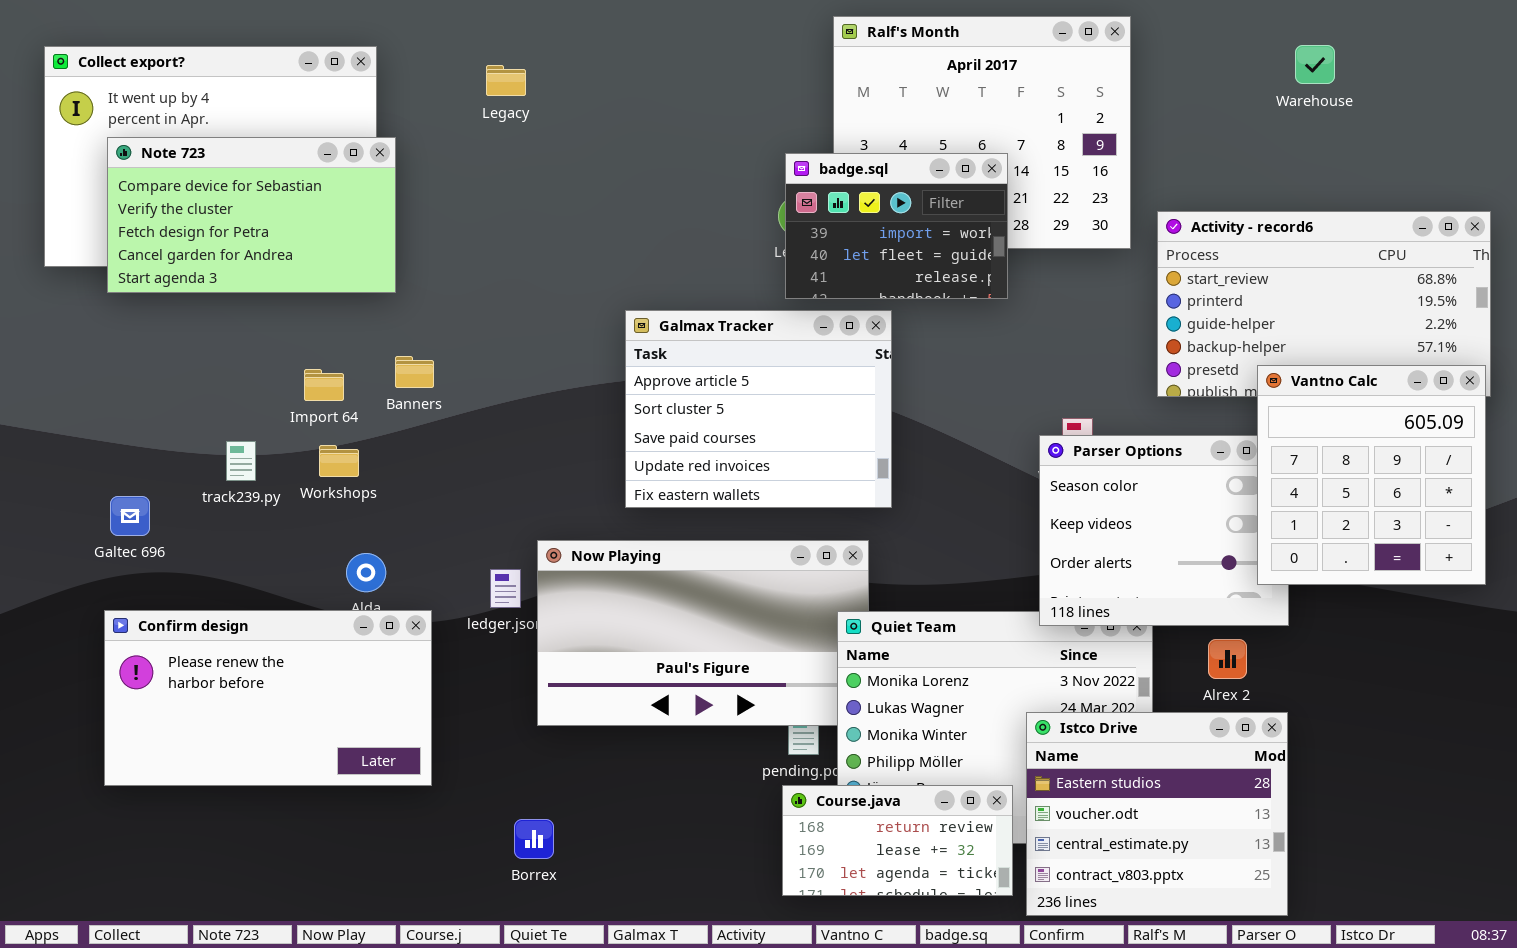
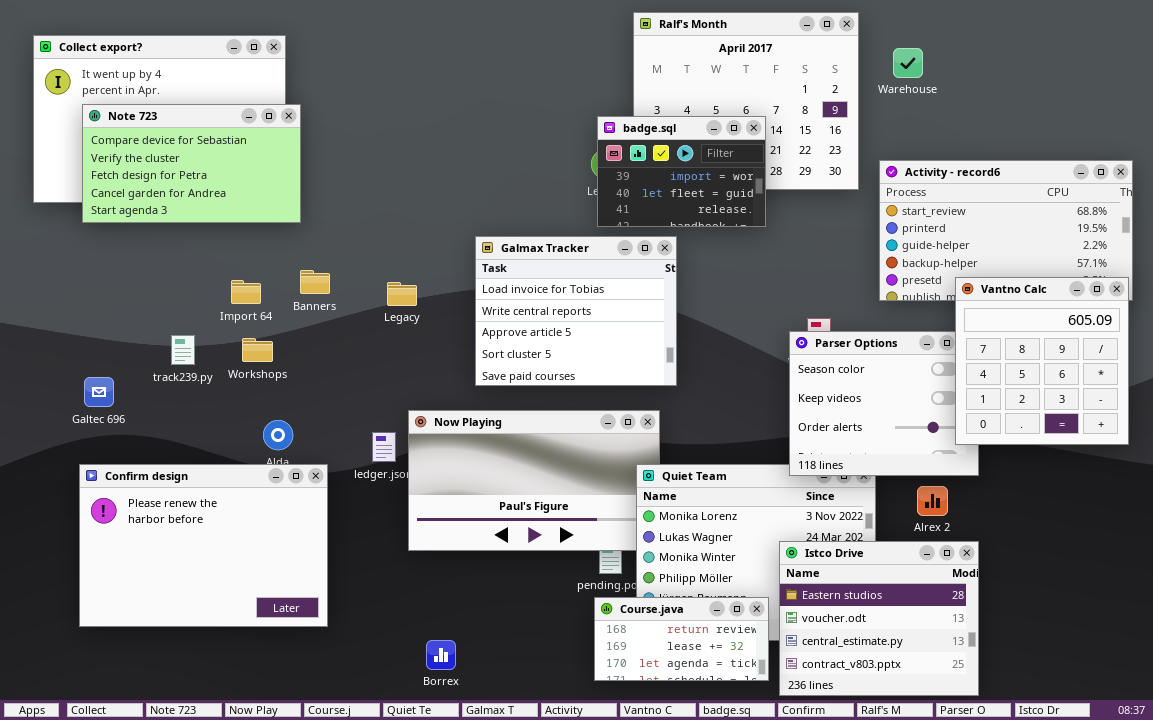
Warehouse: [1295,45,1335,84] -> [893,48,923,78], moved
Legacy: [486,65,526,96] -> [387,282,417,306], moved
Galmax Tracker: [625,310,892,508] -> [475,236,677,386], scrolled up 2 rows
Confirm design: [104,610,432,786] -> [79,464,328,627], resized
Borrex: [514,819,554,859] -> [426,640,456,670], moved

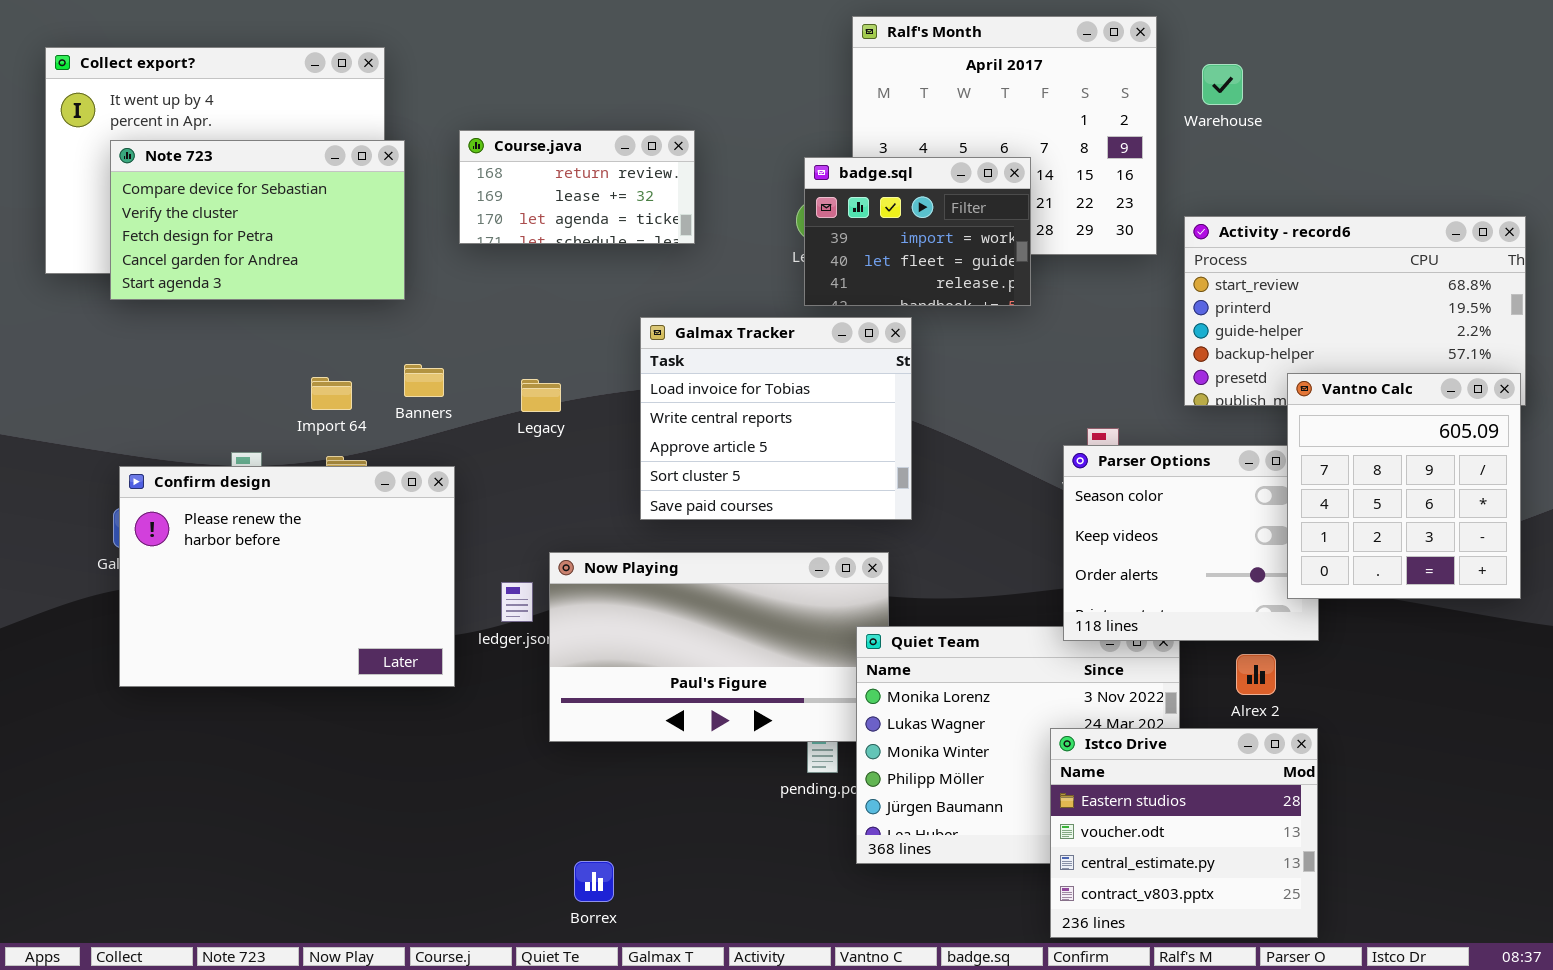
Confirm design: [79,464,328,627] -> [119,466,455,687], moved
Course.java: [594,597,769,681] -> [459,130,695,244], moved

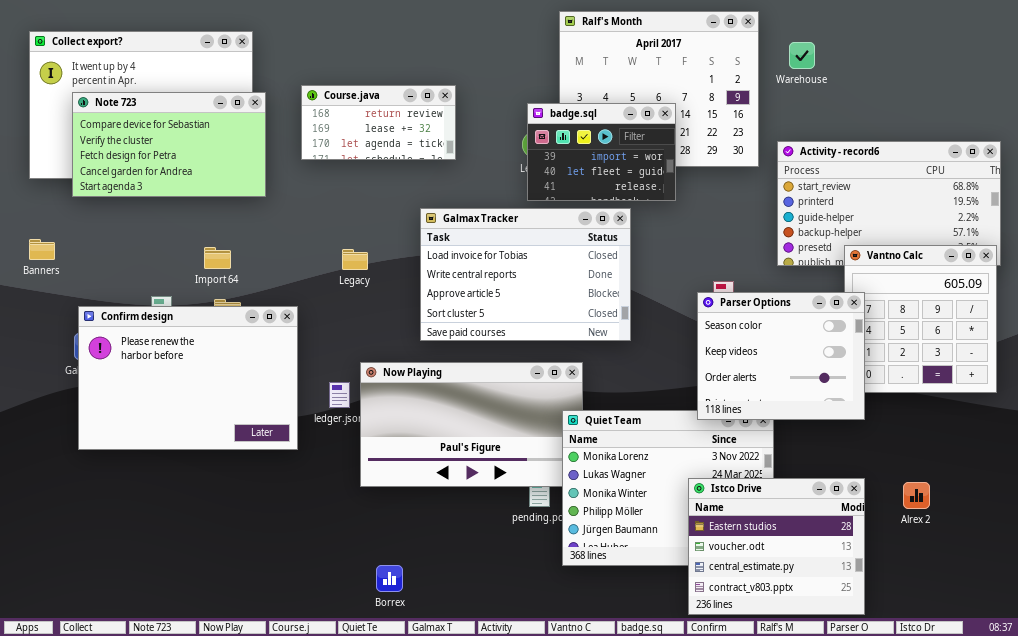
Galmax Tracker: [640,317,912,520] -> [420,208,631,341], resized
Banners: [404,364,444,397] -> [29,239,55,260], moved
Parser Options: [1063,445,1319,641] -> [697,292,865,420], raised
Alrex 2: [1236,654,1276,695] -> [903,482,930,509], moved

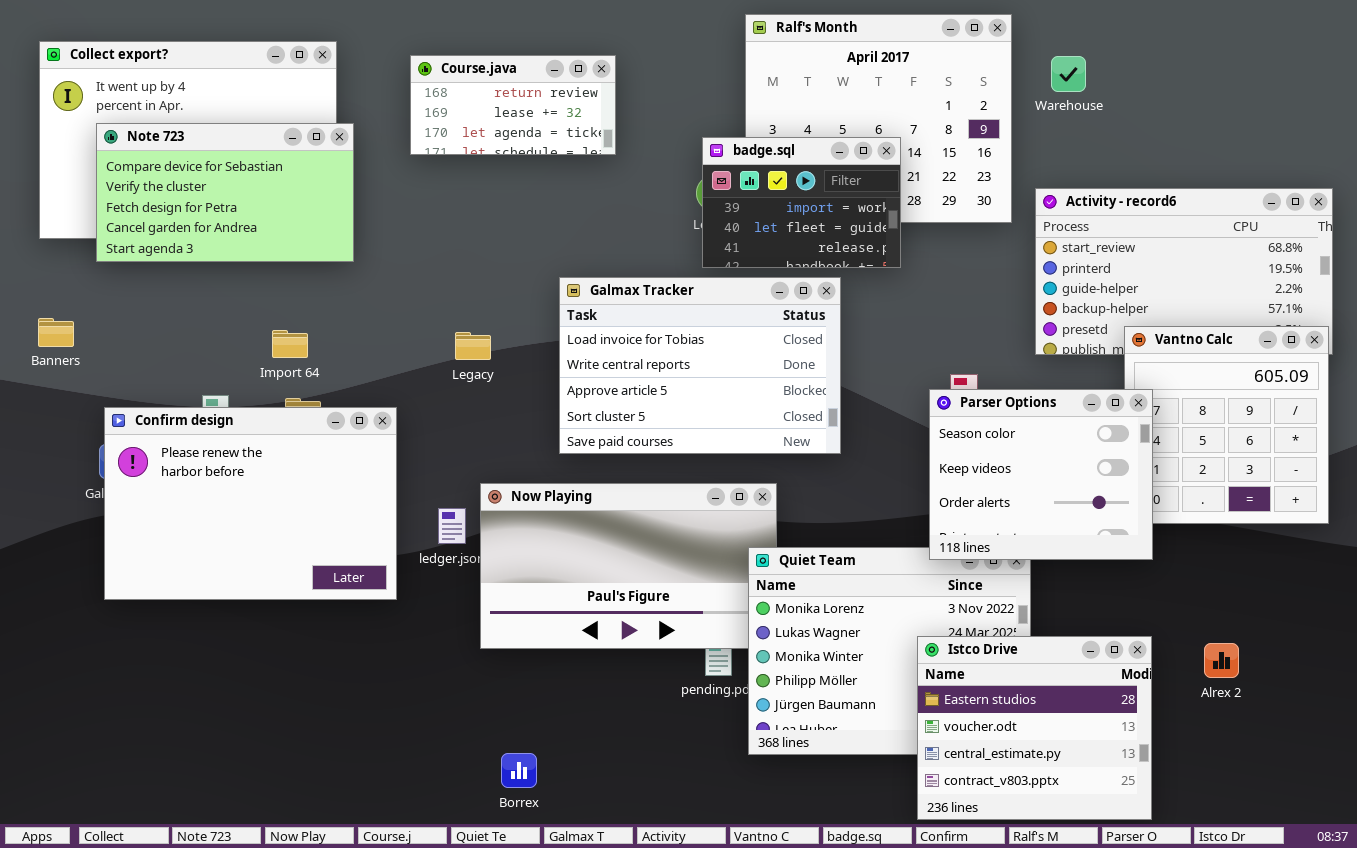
Course.java: [301,85,456,160] -> [410,55,616,155], moved

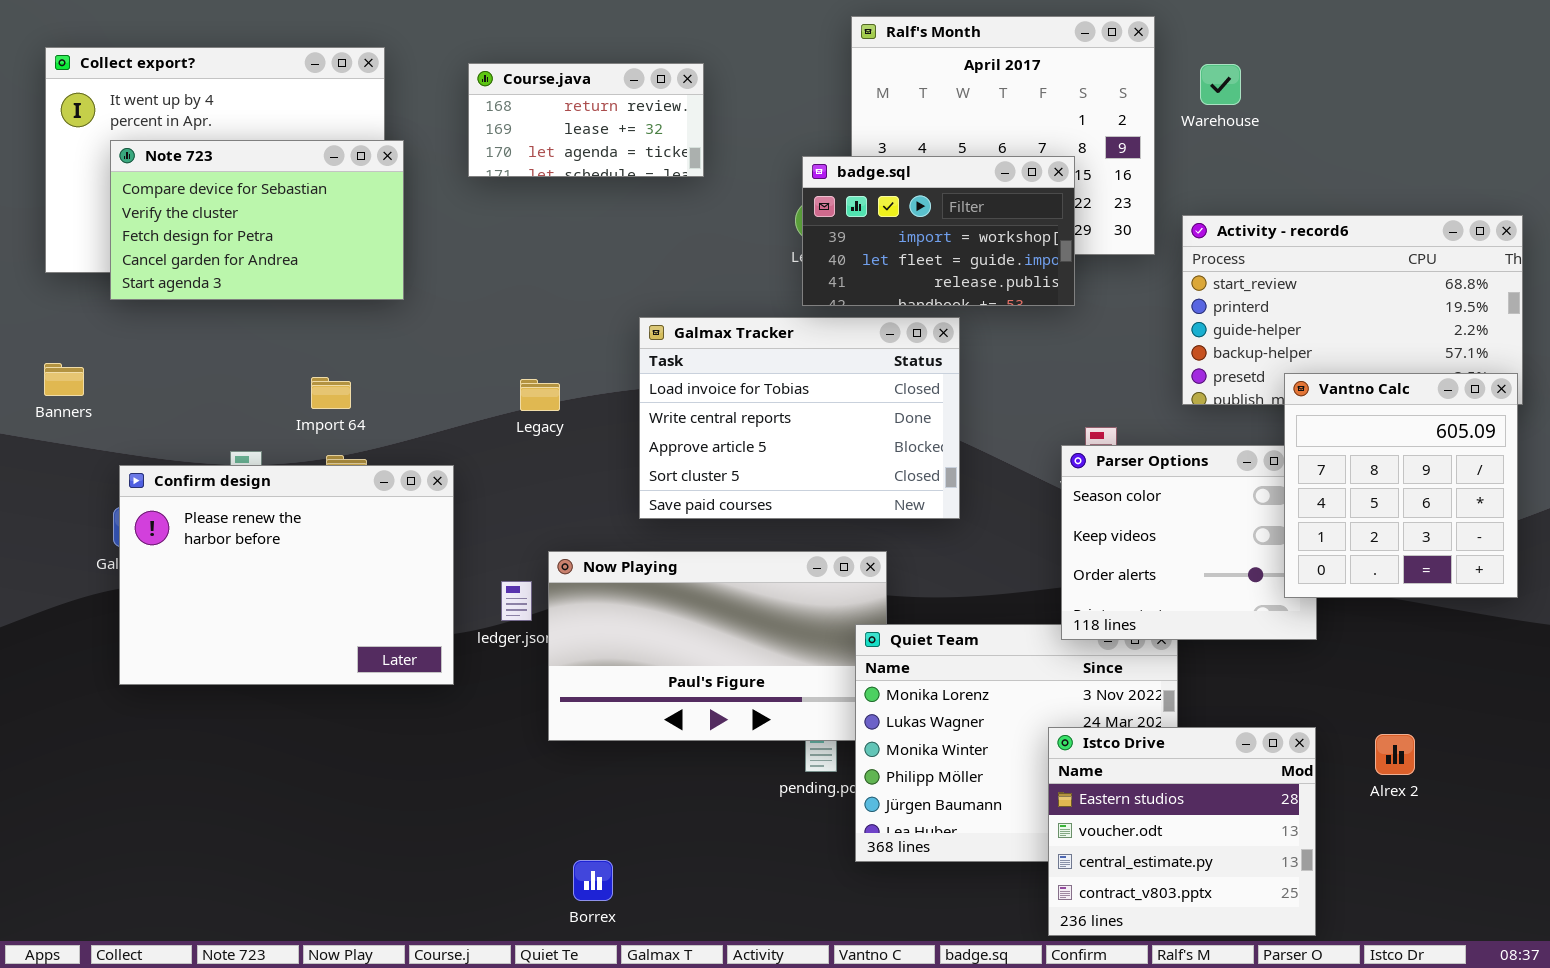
badge.sql: [702,137,901,268] -> [802,156,1075,306], resized
Vantno Calc: [1124,326,1329,524] -> [1284,373,1518,598], raised

